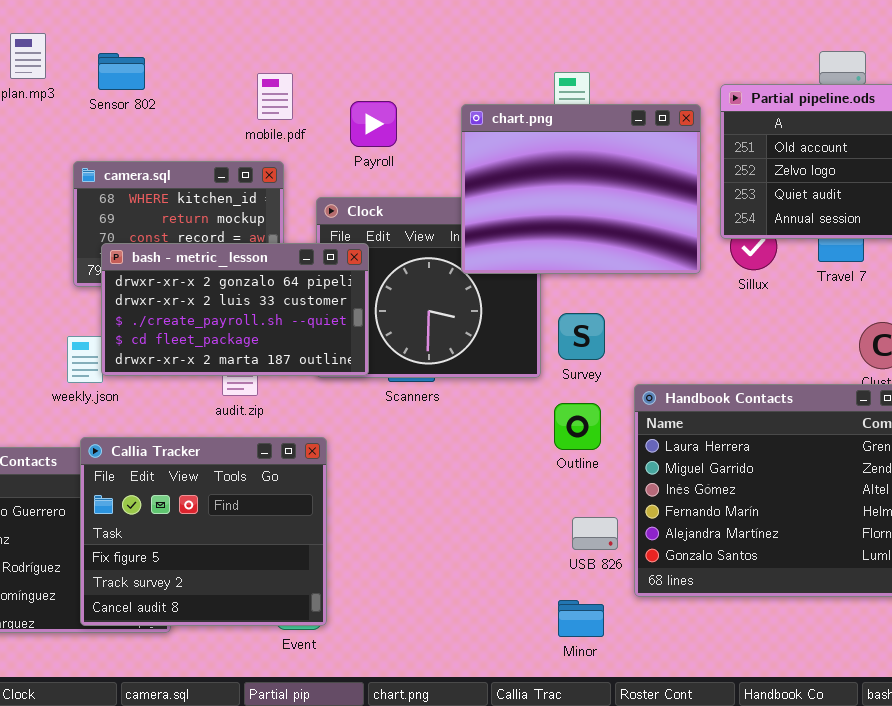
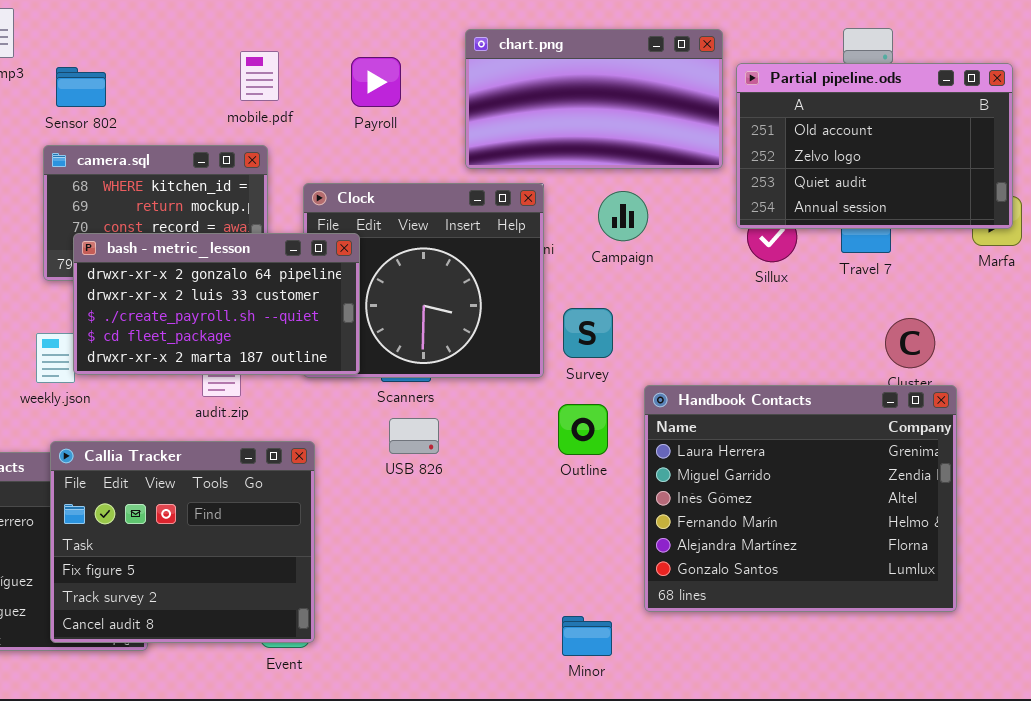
Sensor 802: [98,53,145,90] -> [56,67,106,107], moved
Payroll: [350,101,397,147] -> [351,57,401,107], moved
chart.png: [461,104,701,274] -> [465,29,723,169], moved, resized
USB 826: [572,517,618,550] -> [389,418,439,454], moved

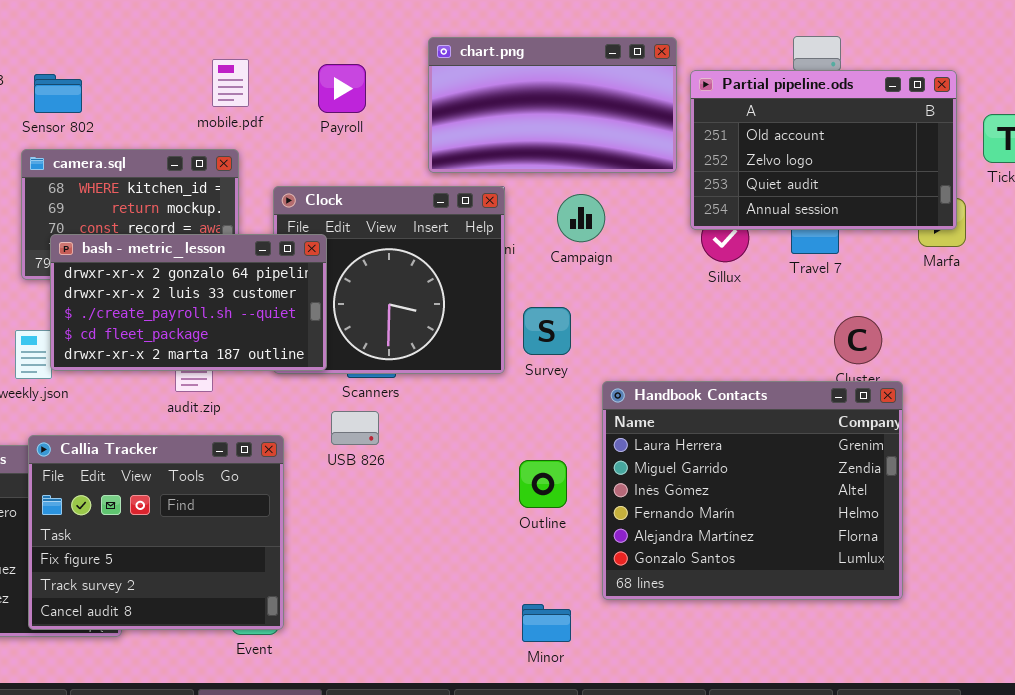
Outline: [558,404,608,455] -> [519,460,567,508], moved
USB 826: [389,418,439,454] -> [331,411,379,445], moved

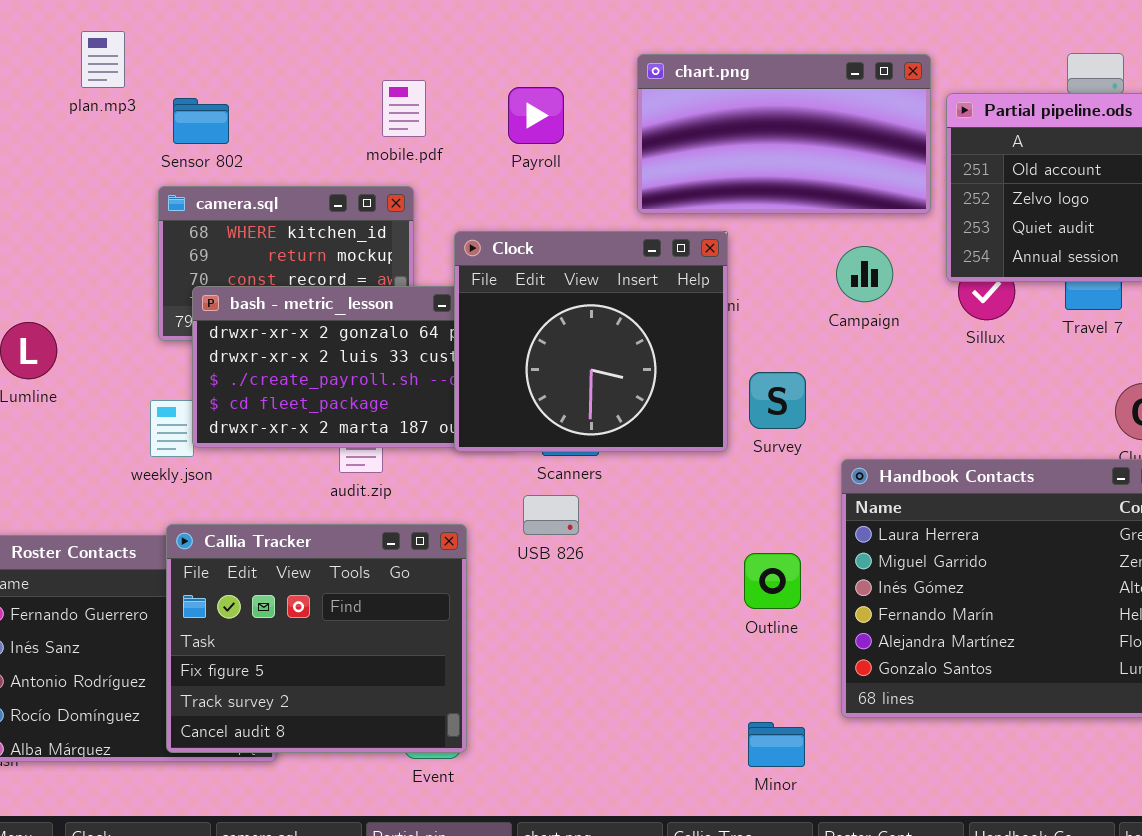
Clock: [273,186,505,374] -> [454,231,728,452], raised
Campaign: [557,194,605,242] -> [836,246,893,302], moved

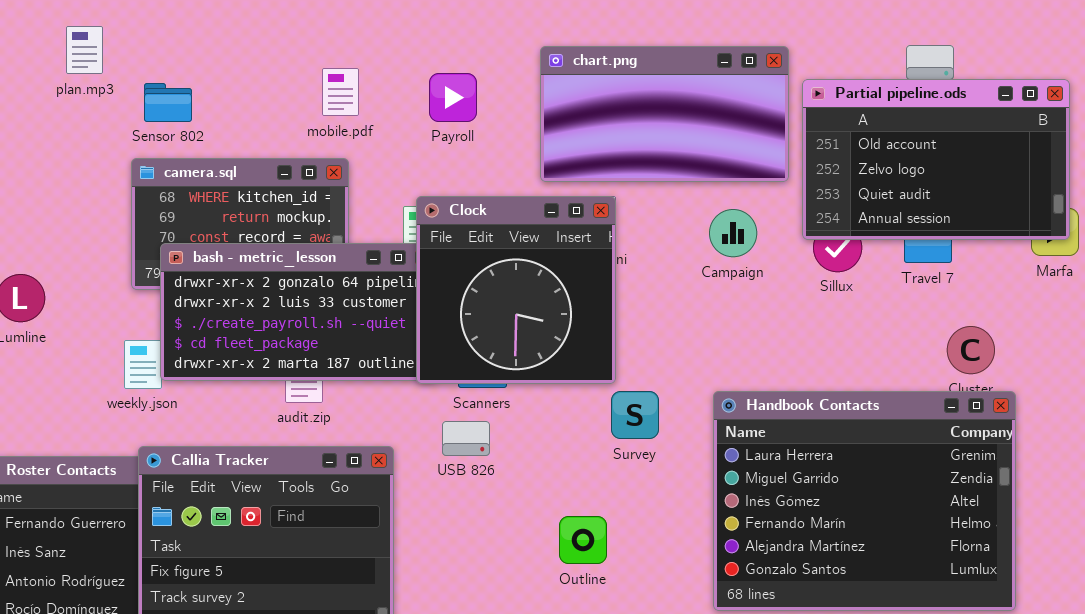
Clock: [454,231,728,452] -> [416,196,616,384], resized
Survey: [749,372,806,429] -> [611,391,659,439], moved
Outline: [744,553,801,609] -> [559,516,607,564], moved

